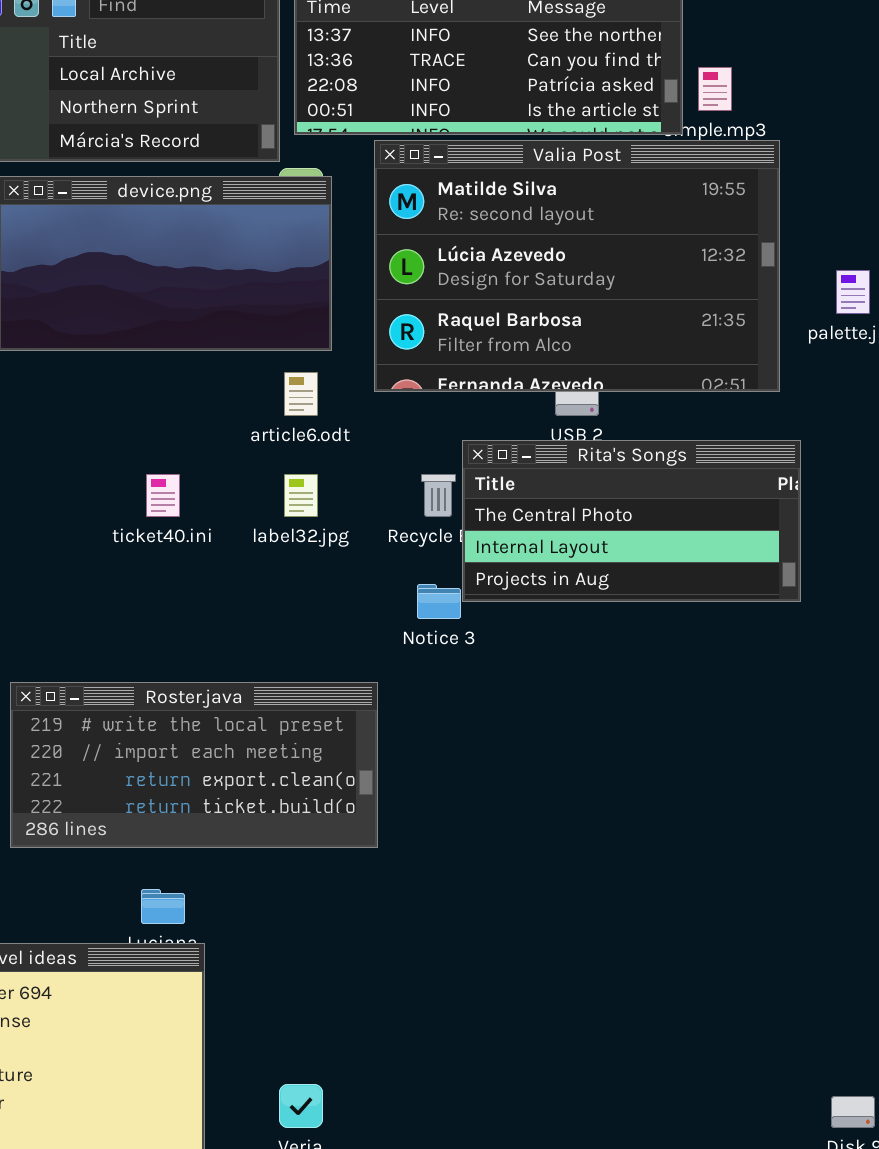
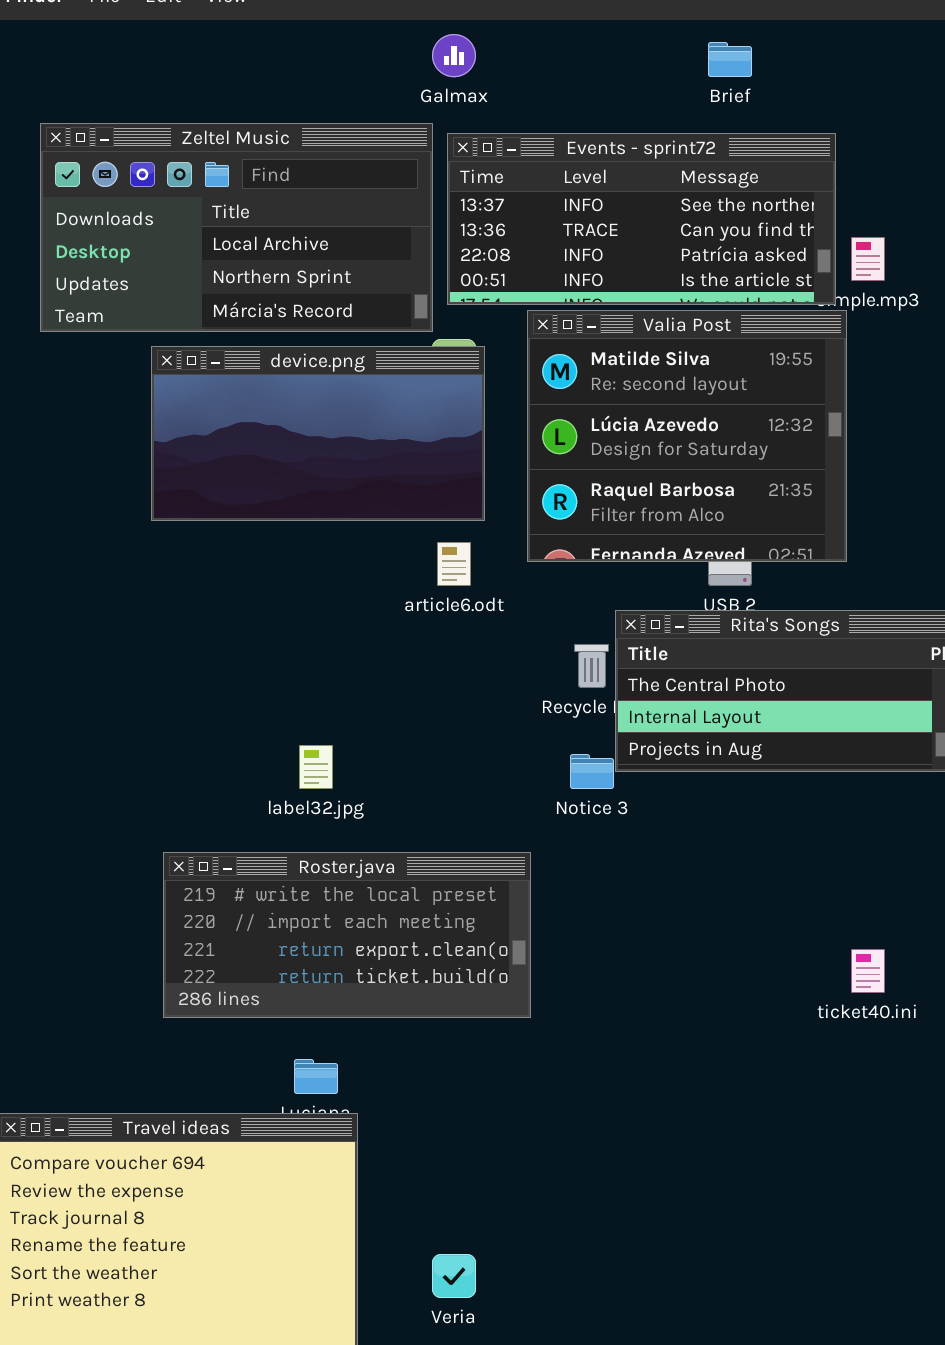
Valia Post: [374,140,780,392] -> [527,310,847,562], resized
ticket40.ini: [146,474,180,517] -> [851,949,885,993], moved
label32.jpg: [284,474,318,517] -> [299,745,333,789], moved

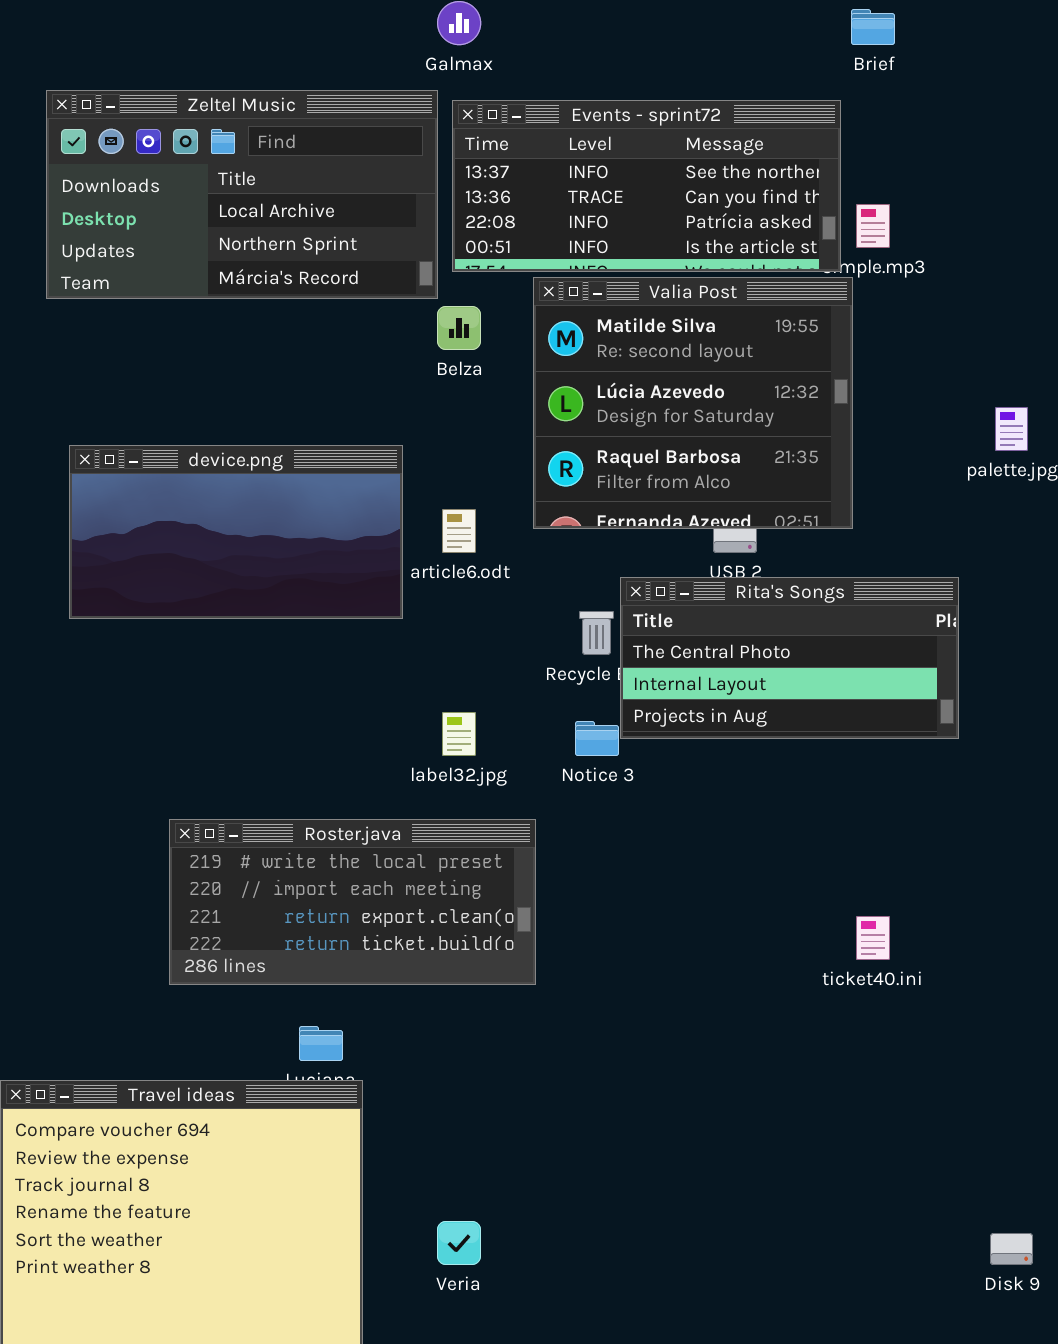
Brief: [708,42,752,77] -> [851,9,895,45], moved
device.png: [151,346,485,521] -> [69,445,403,619], moved
label32.jpg: [299,745,333,789] -> [442,712,476,756], moved

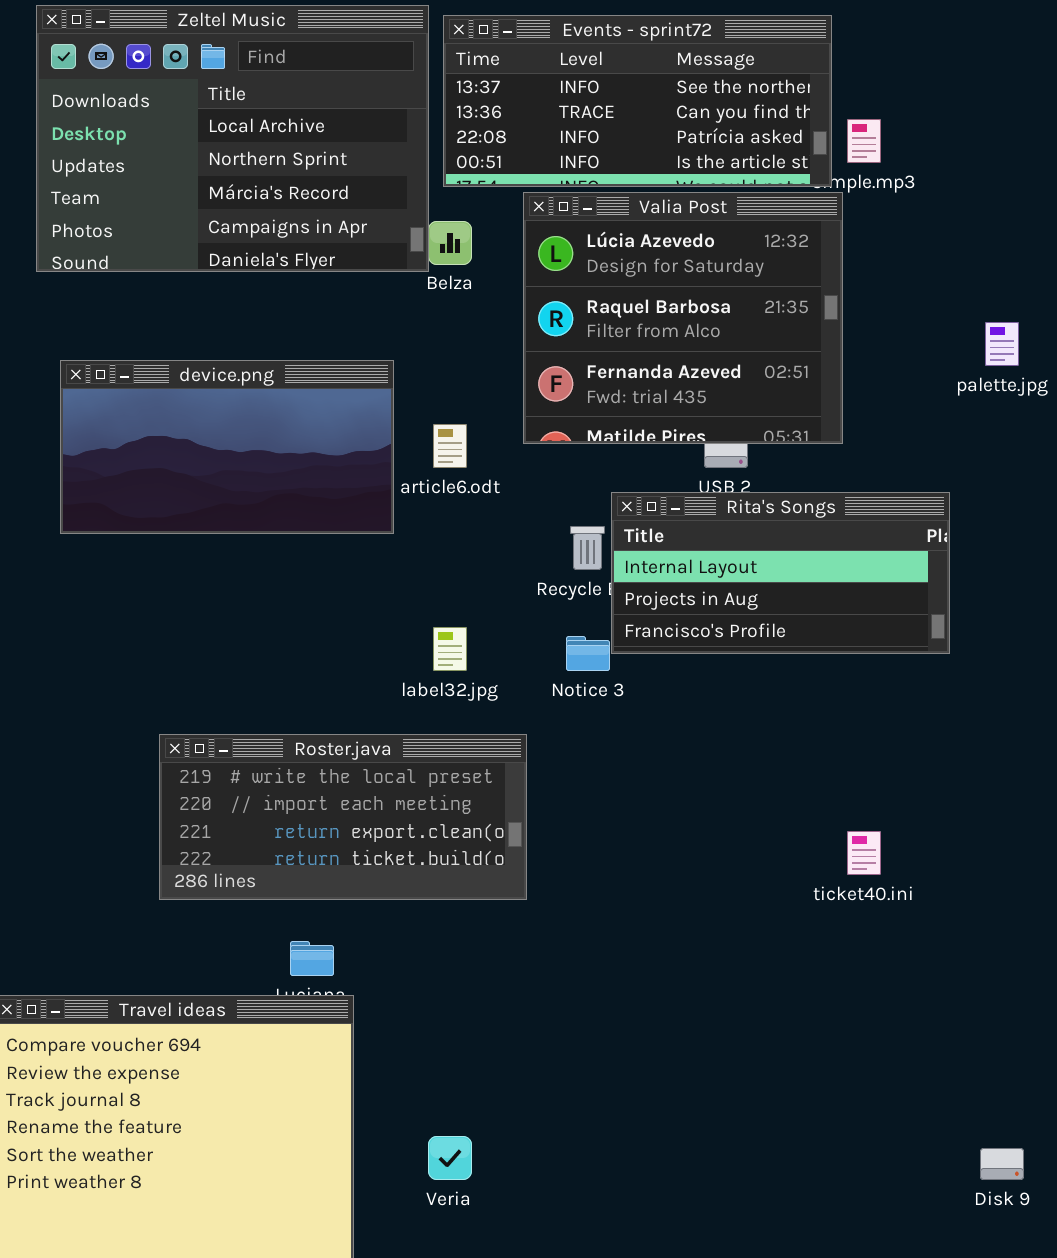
Zeltel Music: [46,90,438,299] -> [36,5,429,272], resized
Valia Post: [533,277,853,529] -> [523,192,843,444], scrolled down 1 row
Rita's Songs: [620,577,959,739] -> [611,492,950,654], scrolled down 1 row

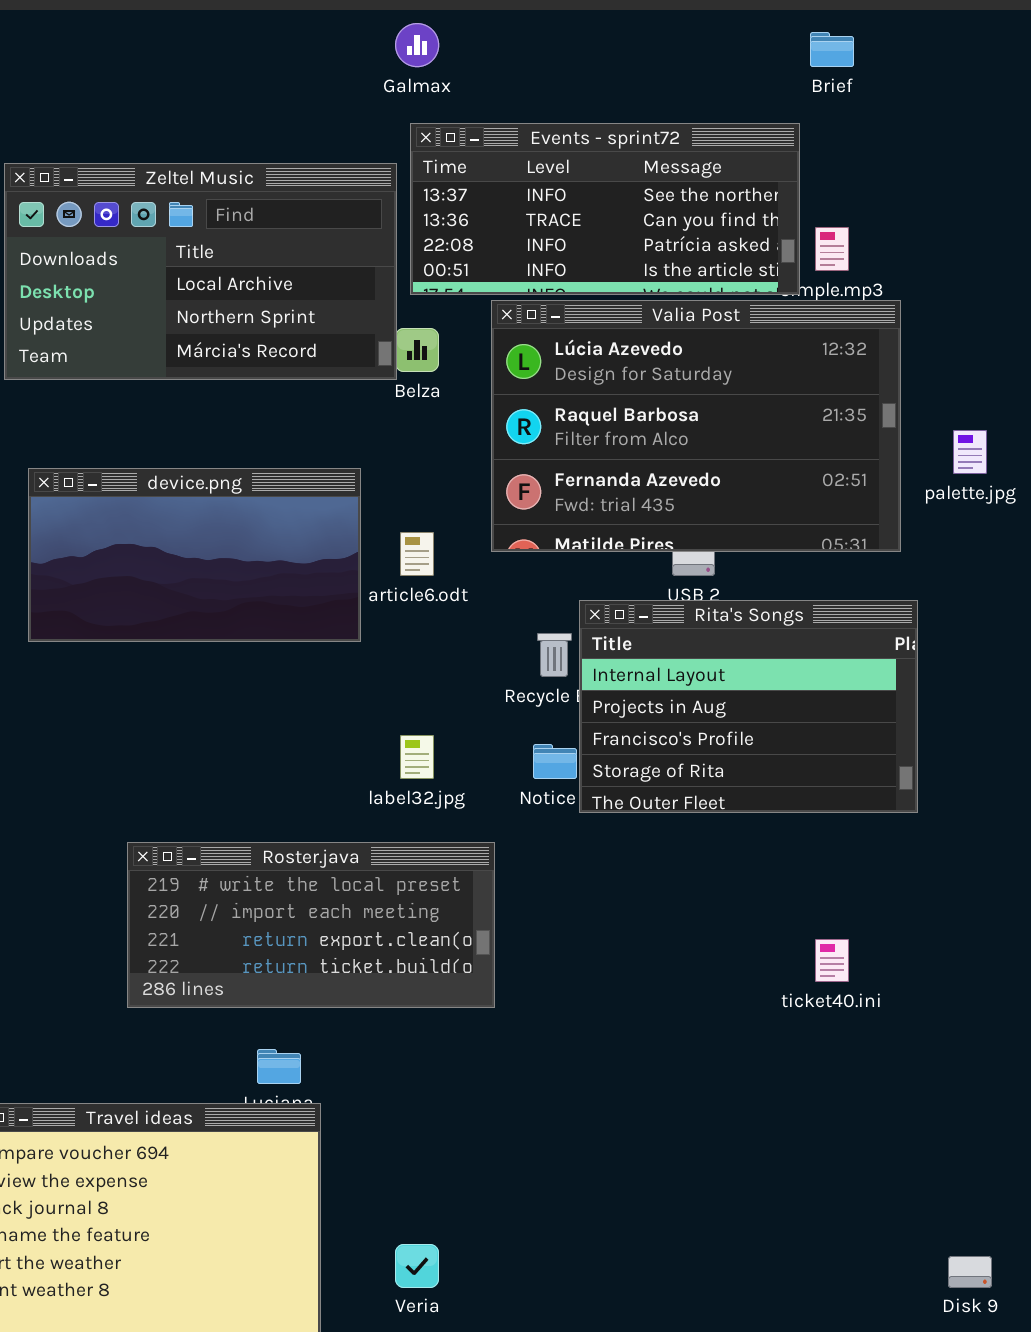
Zeltel Music: [36,5,429,272] -> [4,163,397,380], resized
Valia Post: [523,192,843,444] -> [491,300,901,552], resized
Rita's Songs: [611,492,950,654] -> [579,600,918,813], resized

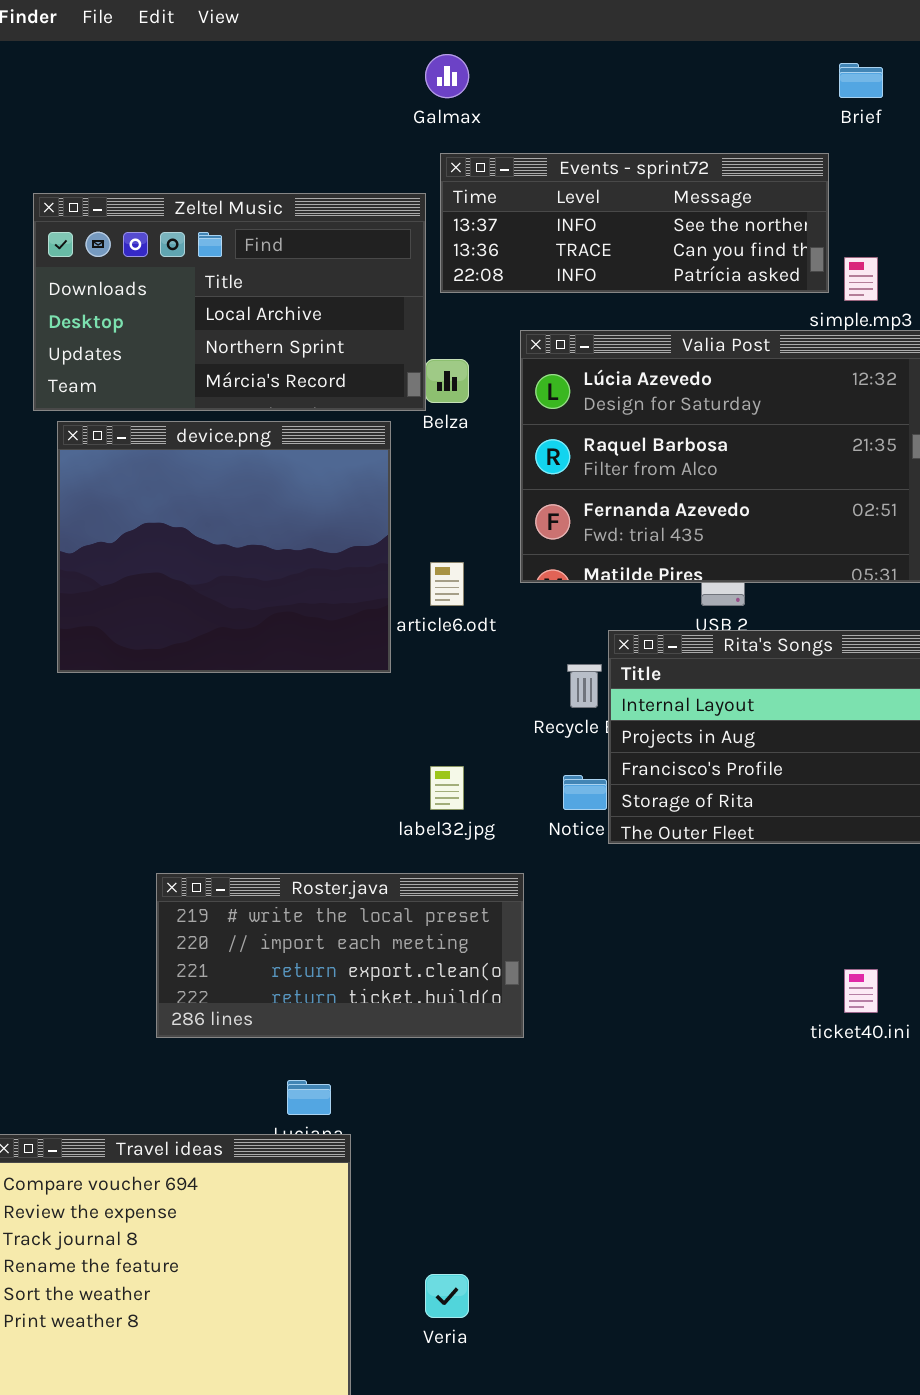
Events - sprint72: [410,123,800,295] -> [440,153,829,293], resized
device.png: [28,468,361,642] -> [57,421,391,673], resized

